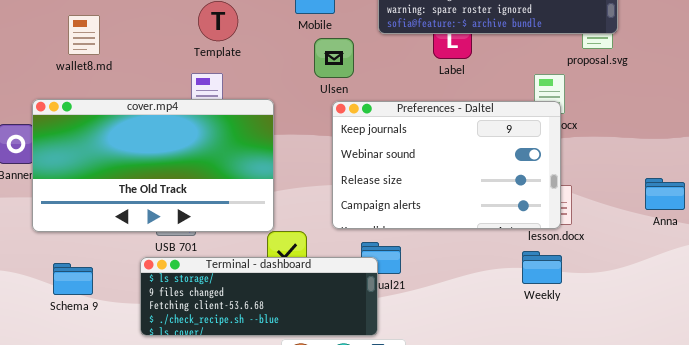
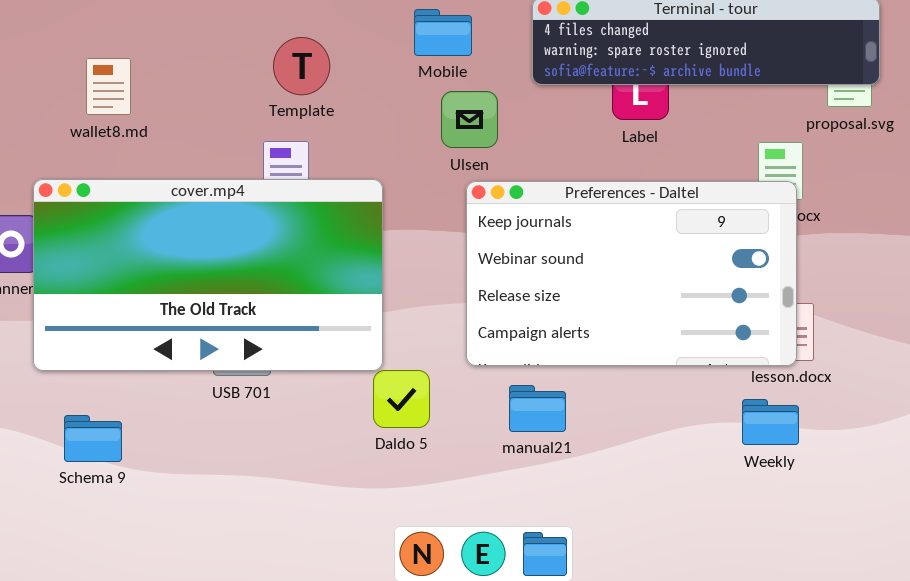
Terminal - dashboard: [140,257,378,336] -> none, closed

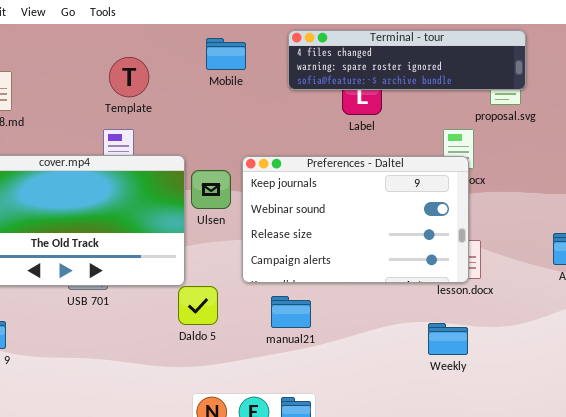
Ulsen: [441,91,498,148] -> [191,170,231,209], moved
Weekly: [742,399,799,445] -> [428,323,468,355], moved

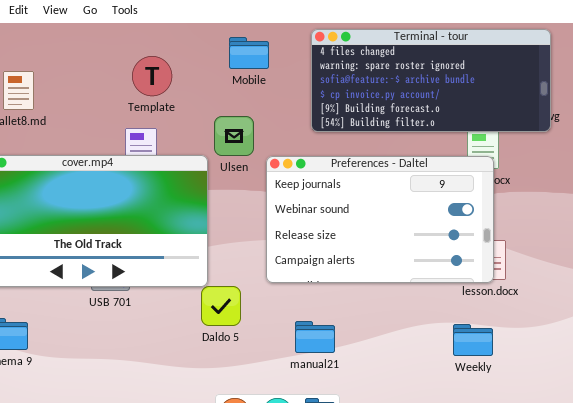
Terminal - tour: [288,30,526,90] -> [311,29,551,132], resized
Ulsen: [191,170,231,209] -> [214,116,254,156], moved
manual21: [271,296,311,328] -> [295,321,335,353], moved

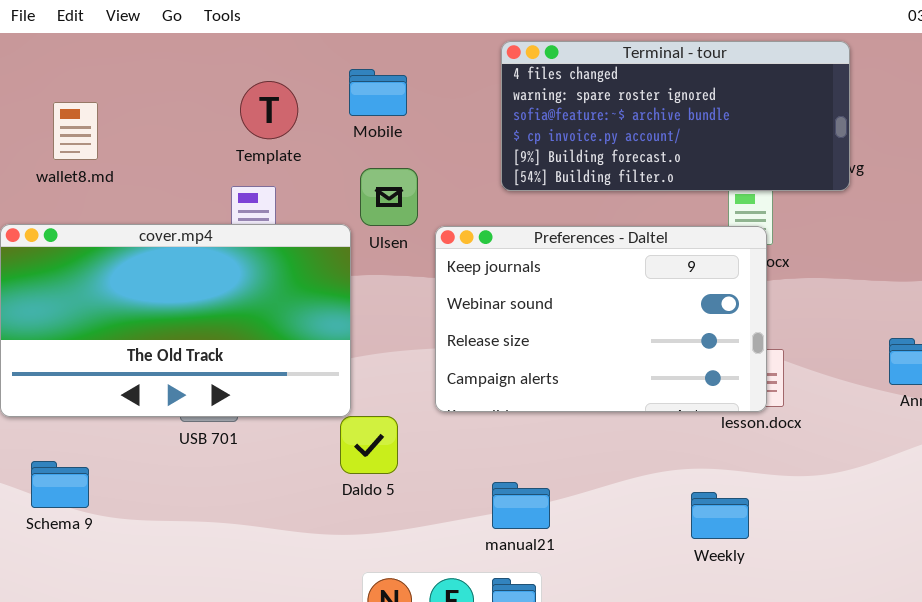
Mobile: [229,37,269,69] -> [349,69,407,116], moved
manual21: [295,321,335,353] -> [492,482,550,529], moved
Weekly: [453,324,493,356] -> [691,492,749,539], moved

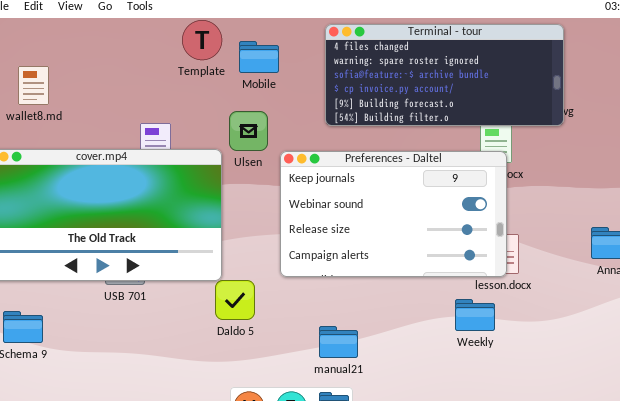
Mobile: [349,69,407,116] -> [239,41,279,73], moved
Template: [240,81,298,139] -> [182,20,222,60], moved
Weekly: [691,492,749,539] -> [455,299,495,331], moved

